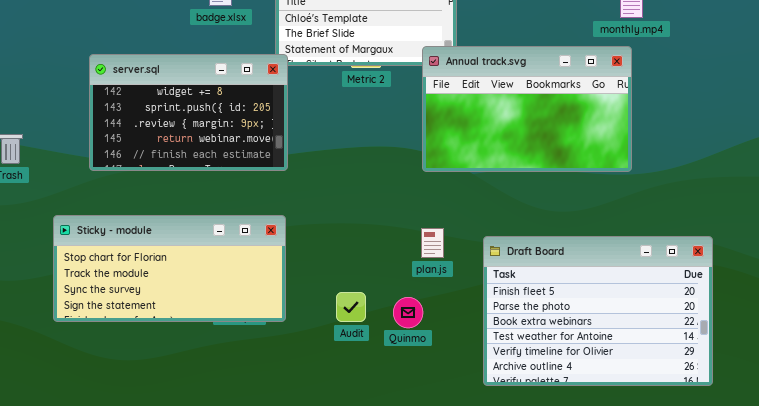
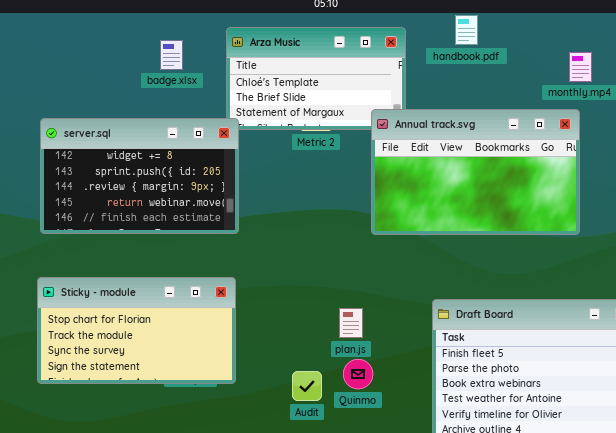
Sticky - module: [53,215,286,322] -> [37,277,236,384], resized
plan.js: [421,228,444,258] -> [339,308,363,338], moved
Audit: [336,292,366,322] -> [292,371,322,401], moved

